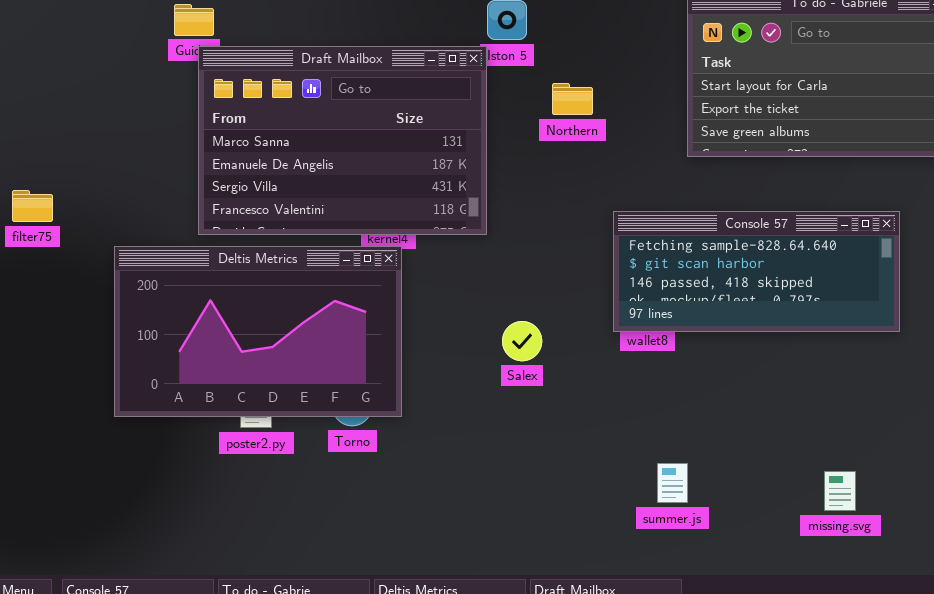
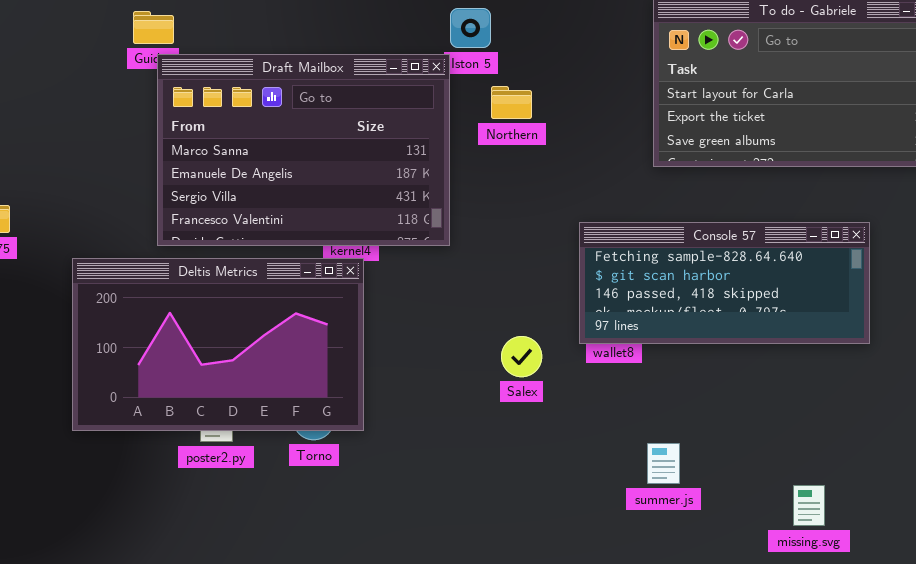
Northern: [552,83,593,115] -> [491,86,532,119], moved
Salex: [502,321,542,361] -> [501,336,542,377], moved
summer.js: [657,463,688,503] -> [647,443,680,484], moved

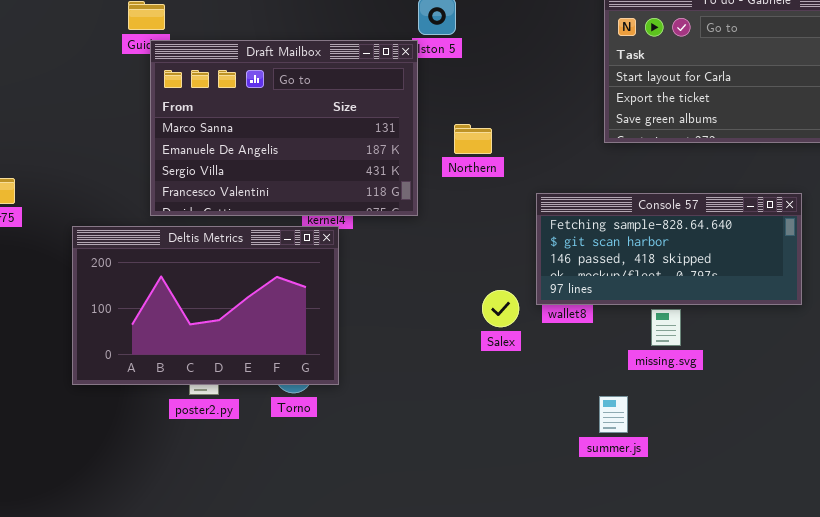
Northern: [491,86,532,119] -> [454,124,492,154], moved
Salex: [501,336,542,377] -> [482,290,519,327], moved
missing.svg: [793,485,825,526] -> [651,309,681,346], moved

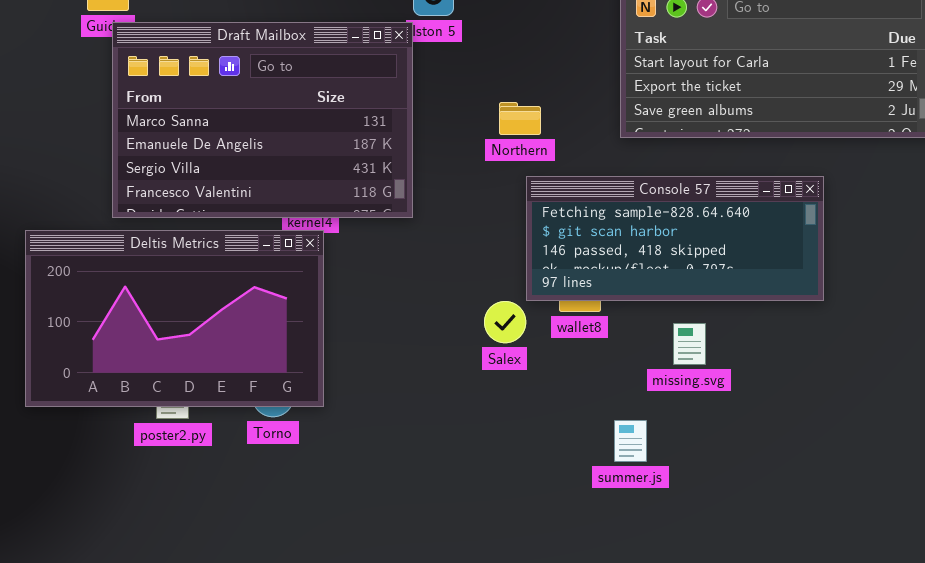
Northern: [454,124,492,154] -> [499,102,541,135], moved
Console 57: [536,193,802,305] -> [526,176,824,301], moved

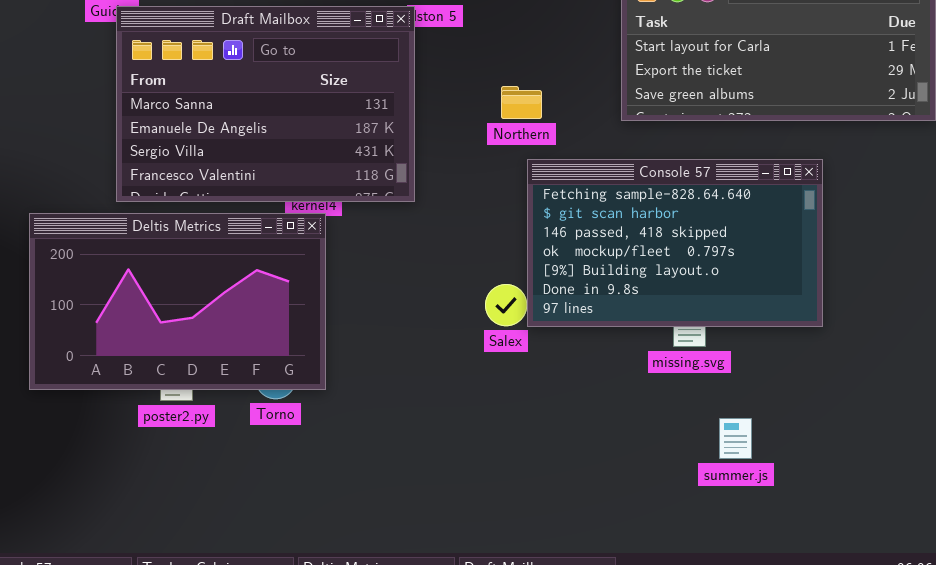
Console 57: [526,176,824,301] -> [527,159,823,327], resized
summer.js: [614,420,647,462] -> [719,418,752,459], moved

